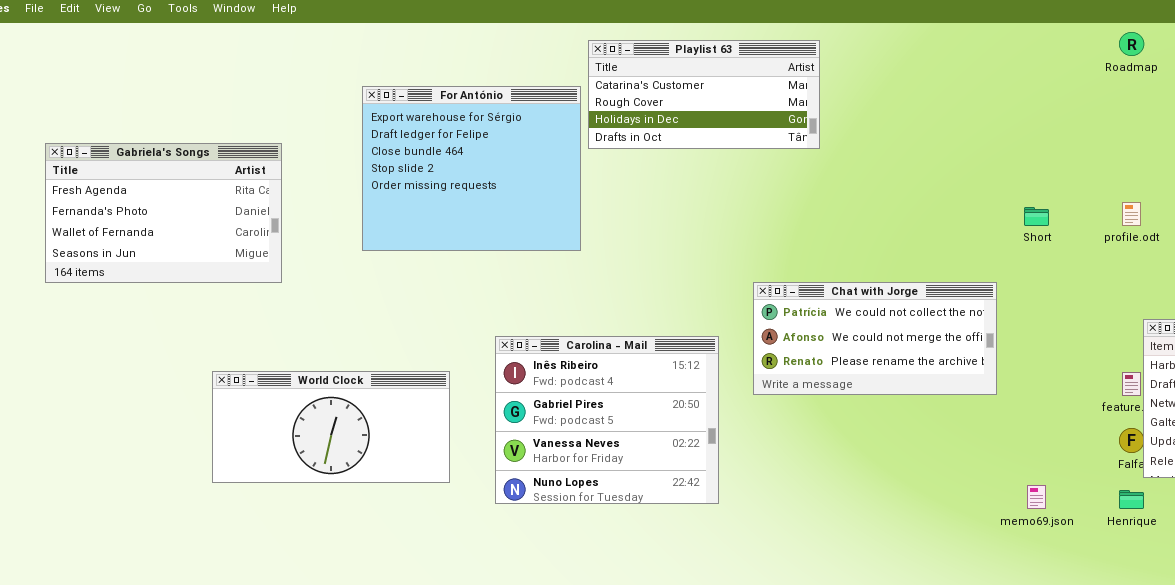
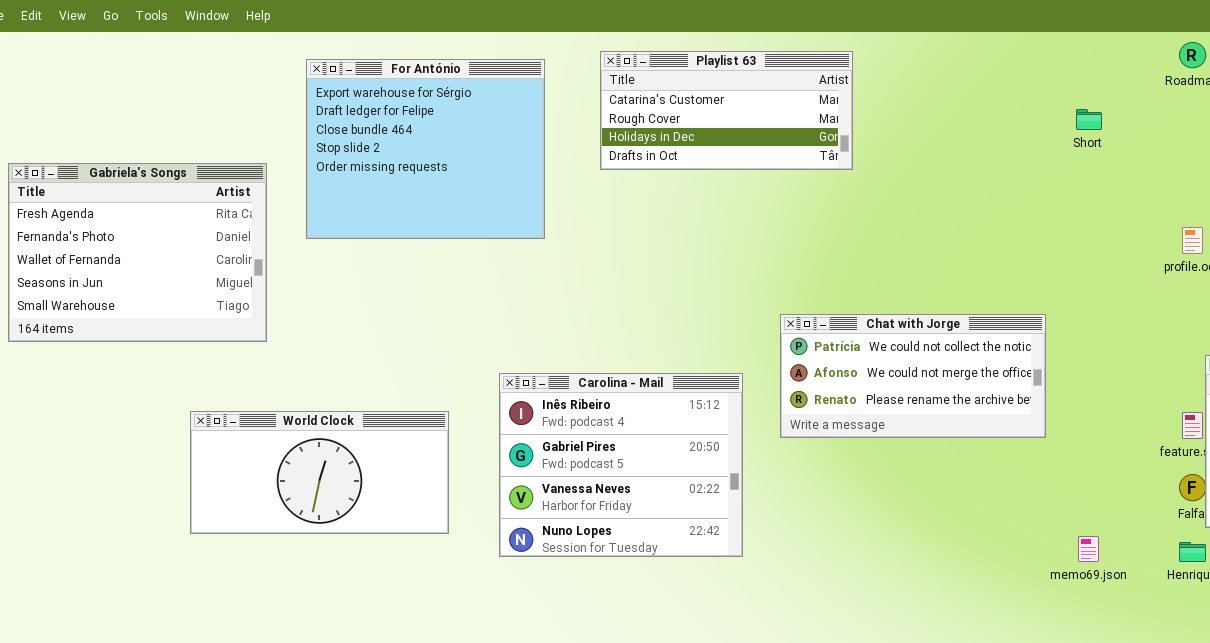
For António: [362,86,581,251] -> [306,59,545,239], moved
Gabriela's Songs: [45,143,282,283] -> [8,163,267,342], resized
Short: [1024,207,1049,226] -> [1076,109,1102,130], moved

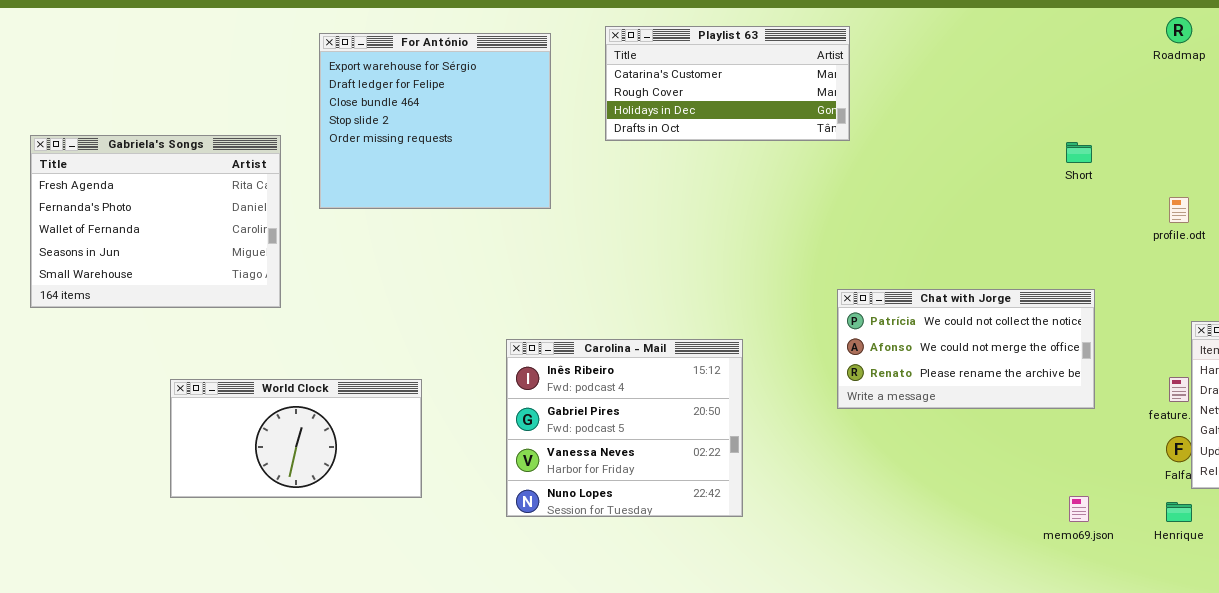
Short: [1076,109,1102,130] -> [1066,142,1092,163], moved
Chat with Jorge: [780,314,1046,438] -> [837,289,1095,409], moved
World Clock: [190,411,449,534] -> [170,379,422,498], moved

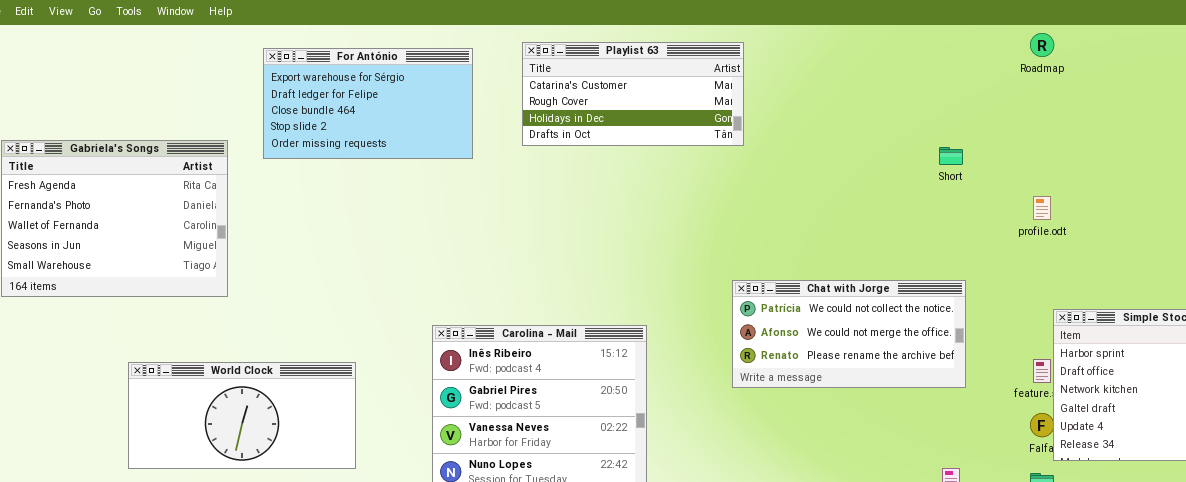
For António: [319,33,551,209] -> [263,48,473,159], resized

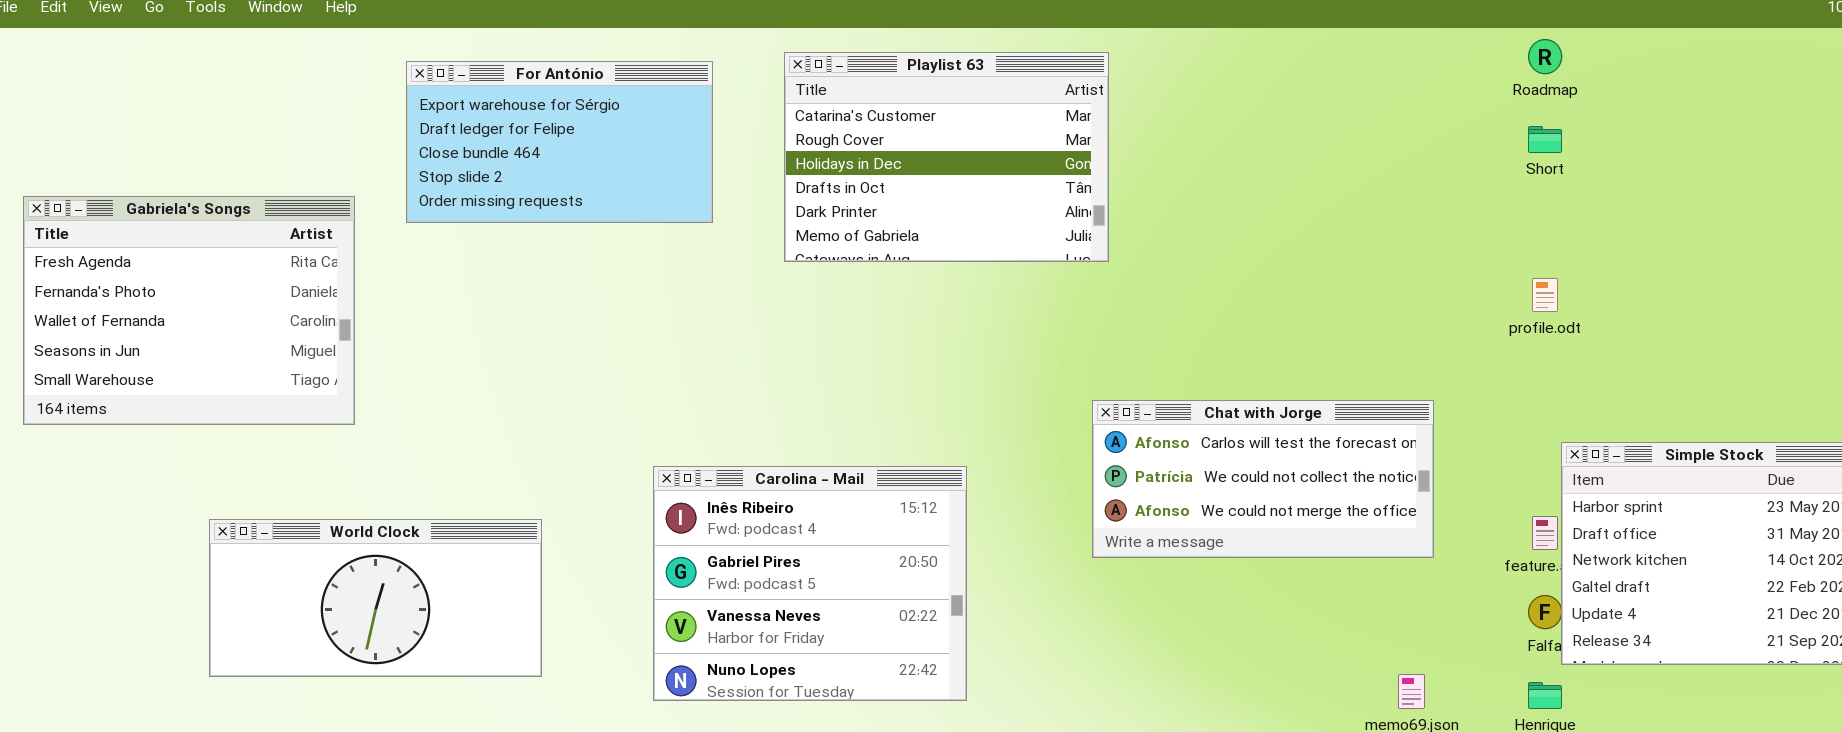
Playlist 63: [522,42,744,146] -> [784,52,1109,262], resized
Short: [939,147,963,165] -> [1528,126,1562,153], moved
Chat with Jorge: [732,280,966,388] -> [1092,400,1434,558], scrolled up 1 row

